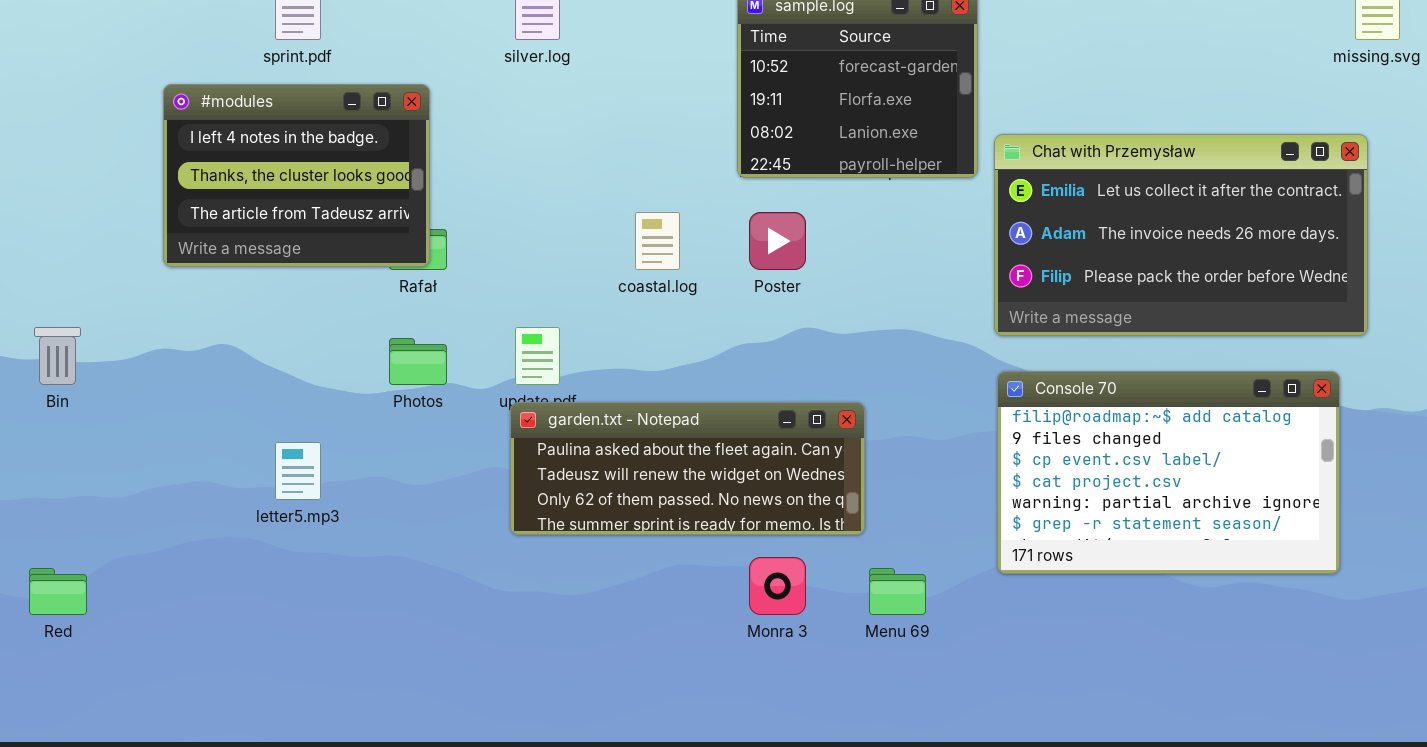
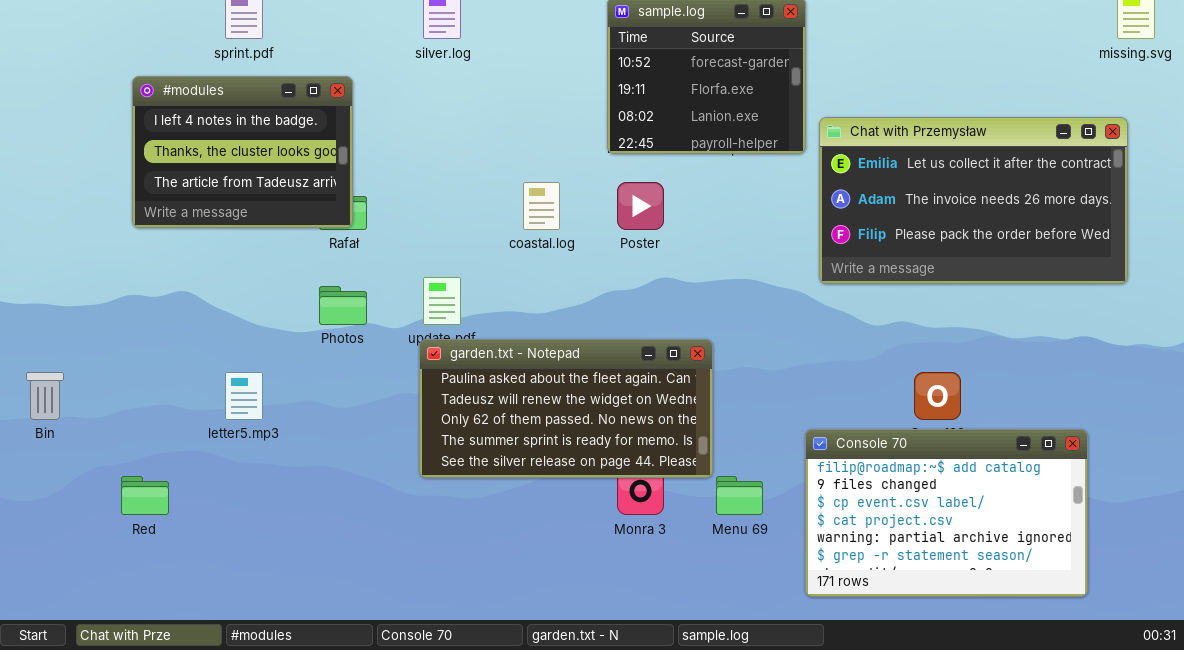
Bin: [34,327,81,385] -> [26,372,64,420], moved
Console 70: [997,371,1340,574] -> [805,429,1088,597], moved
garden.txt - Notepad: [510,402,865,535] -> [419,339,713,478], resized
Red: [29,568,87,615] -> [121,476,169,515], moved

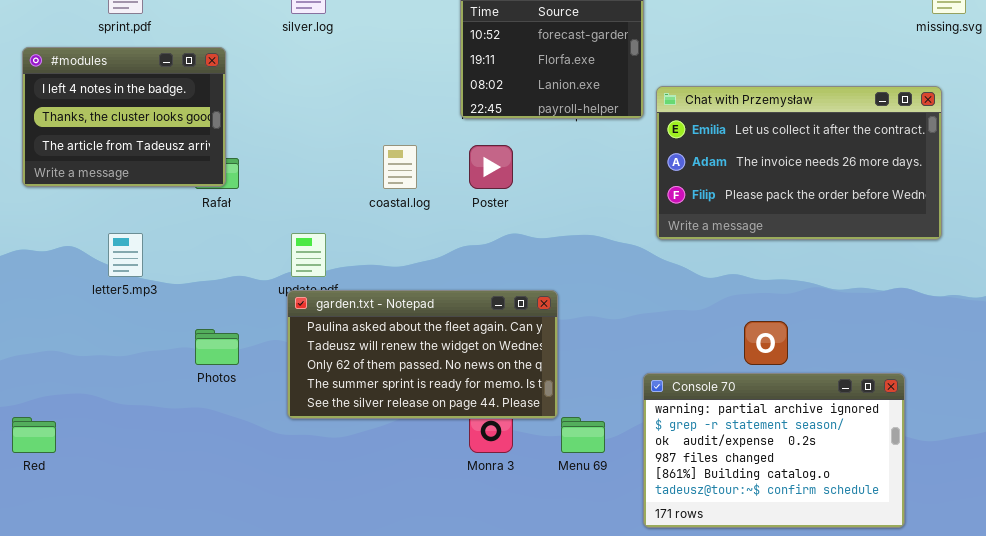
Photos: [319,286,367,325] -> [195,329,239,365], moved
letter5.mp3: [225,372,263,420] -> [108,233,143,277], moved
Console 70: [805,429,1088,597] -> [643,373,905,528], scrolled down 4 rows

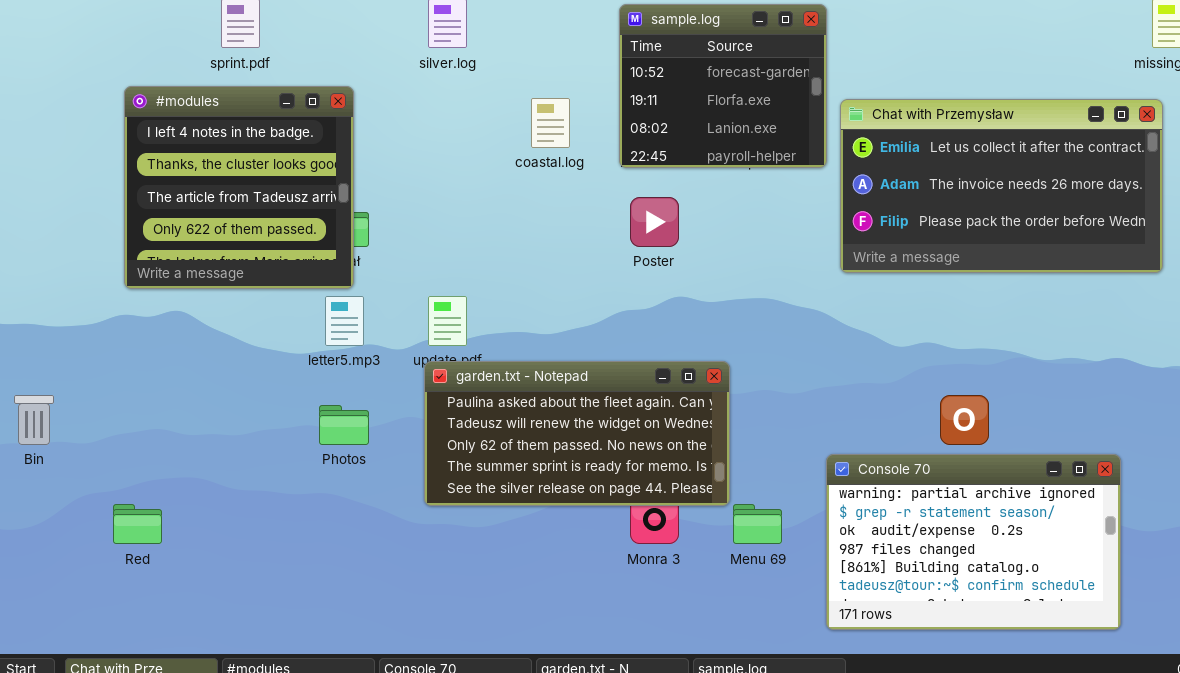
#modules: [22,47,226,187] -> [124,86,354,289], resized
Chat with Przemysław: [656,86,942,240] -> [840,99,1163,273], moved
coastal.log: [383,145,417,189] -> [531,98,570,148], moved
letter5.mp3: [108,233,143,277] -> [325,296,364,346], moved

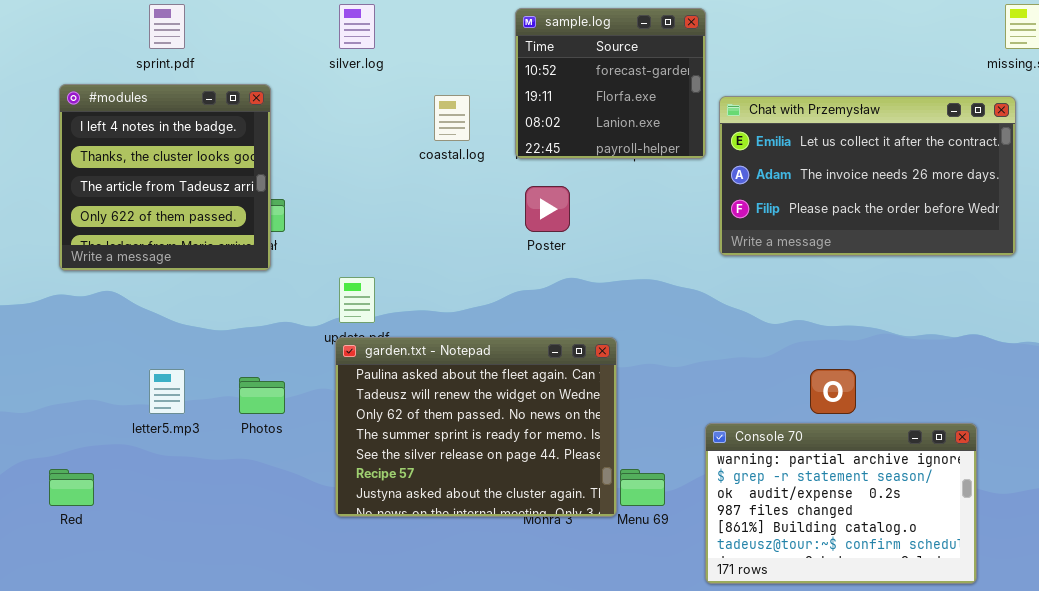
letter5.mp3: [325,296,364,346] -> [149,369,185,414], moved
garden.txt - Notepad: [424,361,730,506] -> [335,337,617,517], resized

